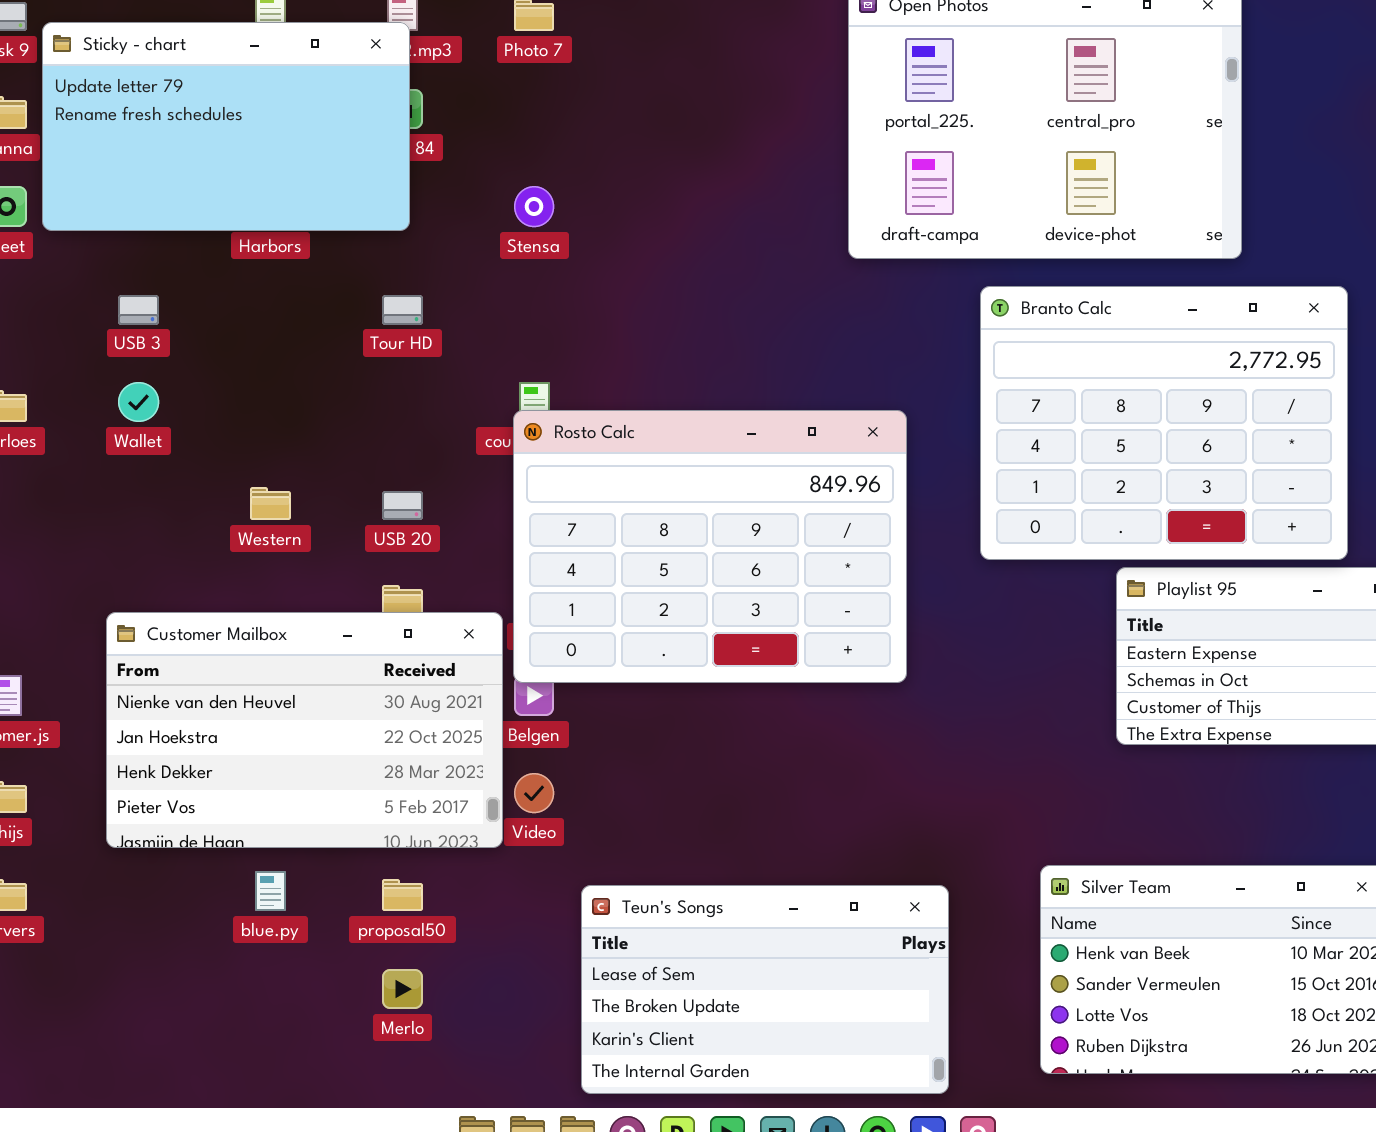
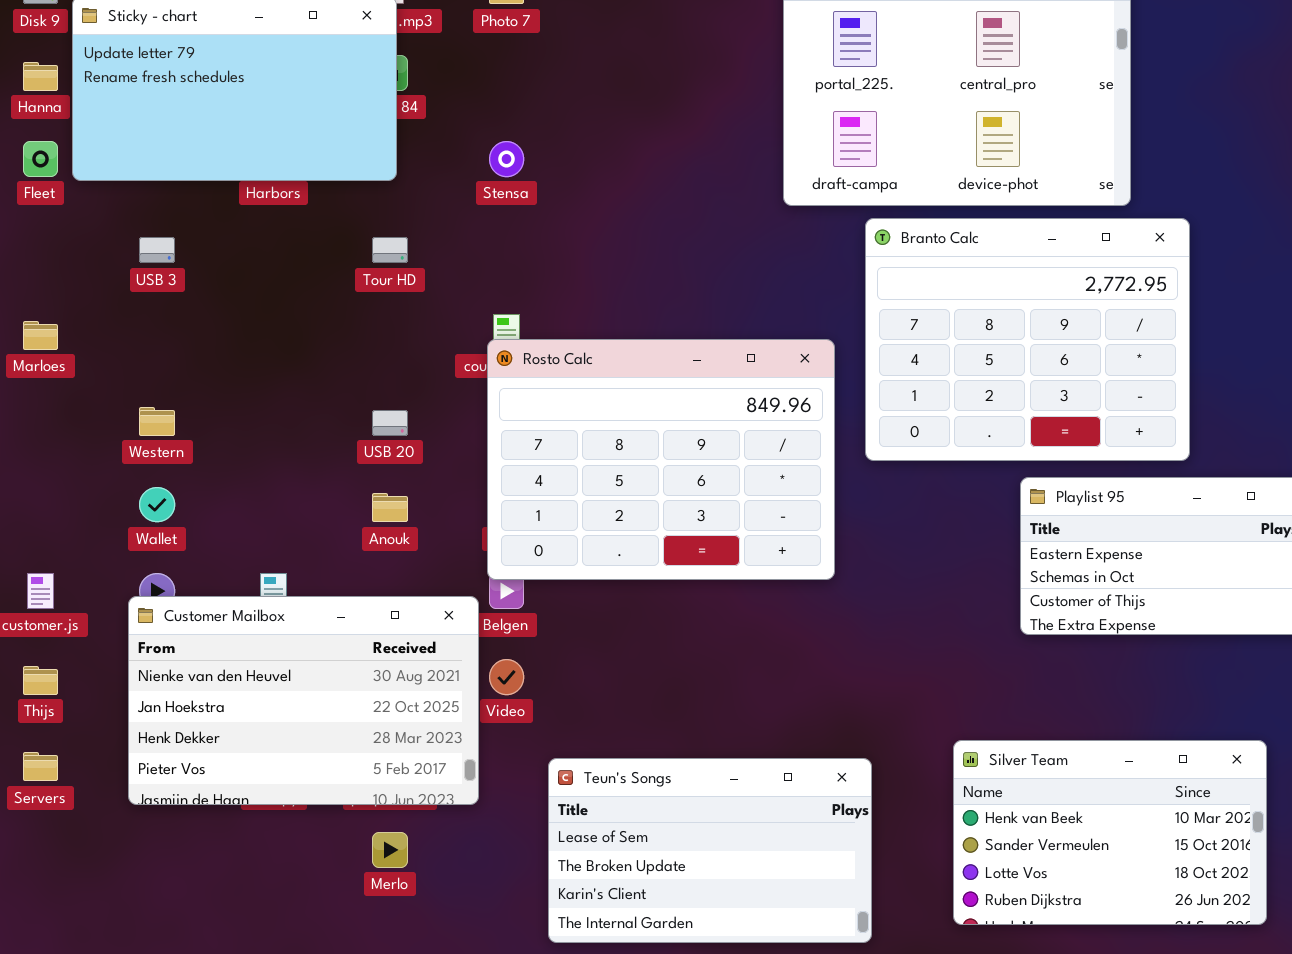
Branto Calc: [980,286,1348,560] -> [865,218,1190,461], moved
Wallet: [118,382,159,422] -> [139,487,175,522], moved
Western: [250,487,291,520] -> [139,407,175,436], moved
Customer Mailbox: [106,612,503,848] -> [128,596,479,805], moved

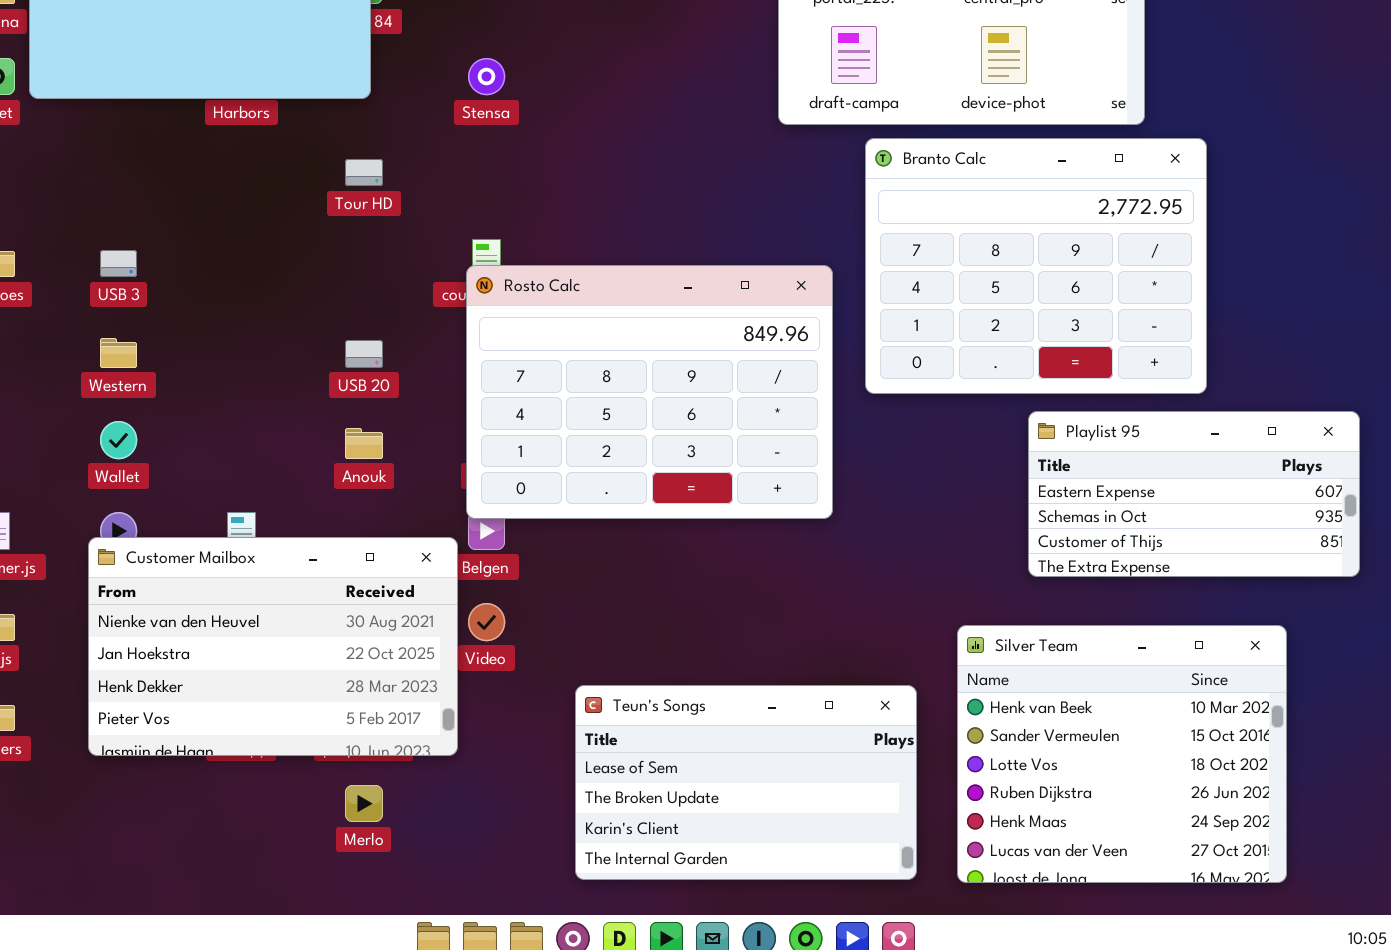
USB 3: [139,237,175,263] -> [100,250,137,277], moved
Silver Team: [953,740,1267,925] -> [957,625,1287,883], resized
Teun's Songs: [548,758,872,943] -> [575,685,917,880], moved

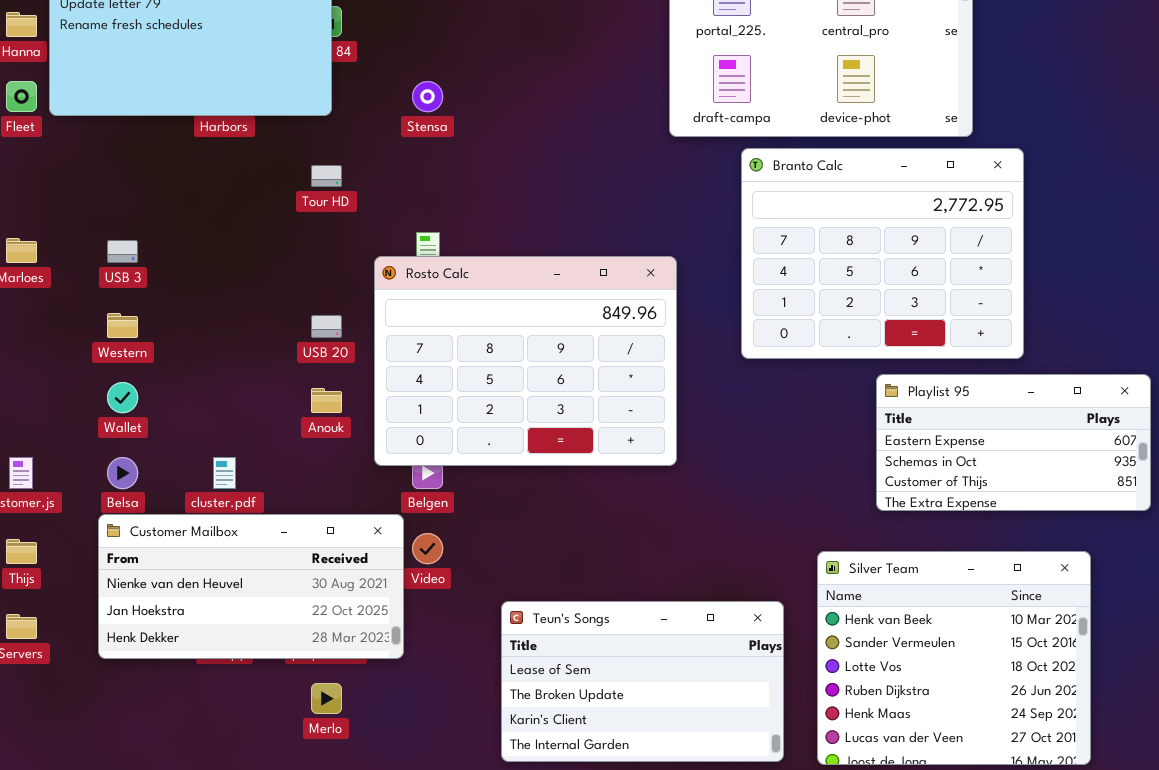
Rosto Calc: [466,265,833,519] -> [374,256,677,466], moved
Customer Mailbox: [88,537,458,756] -> [98,514,404,659], resized

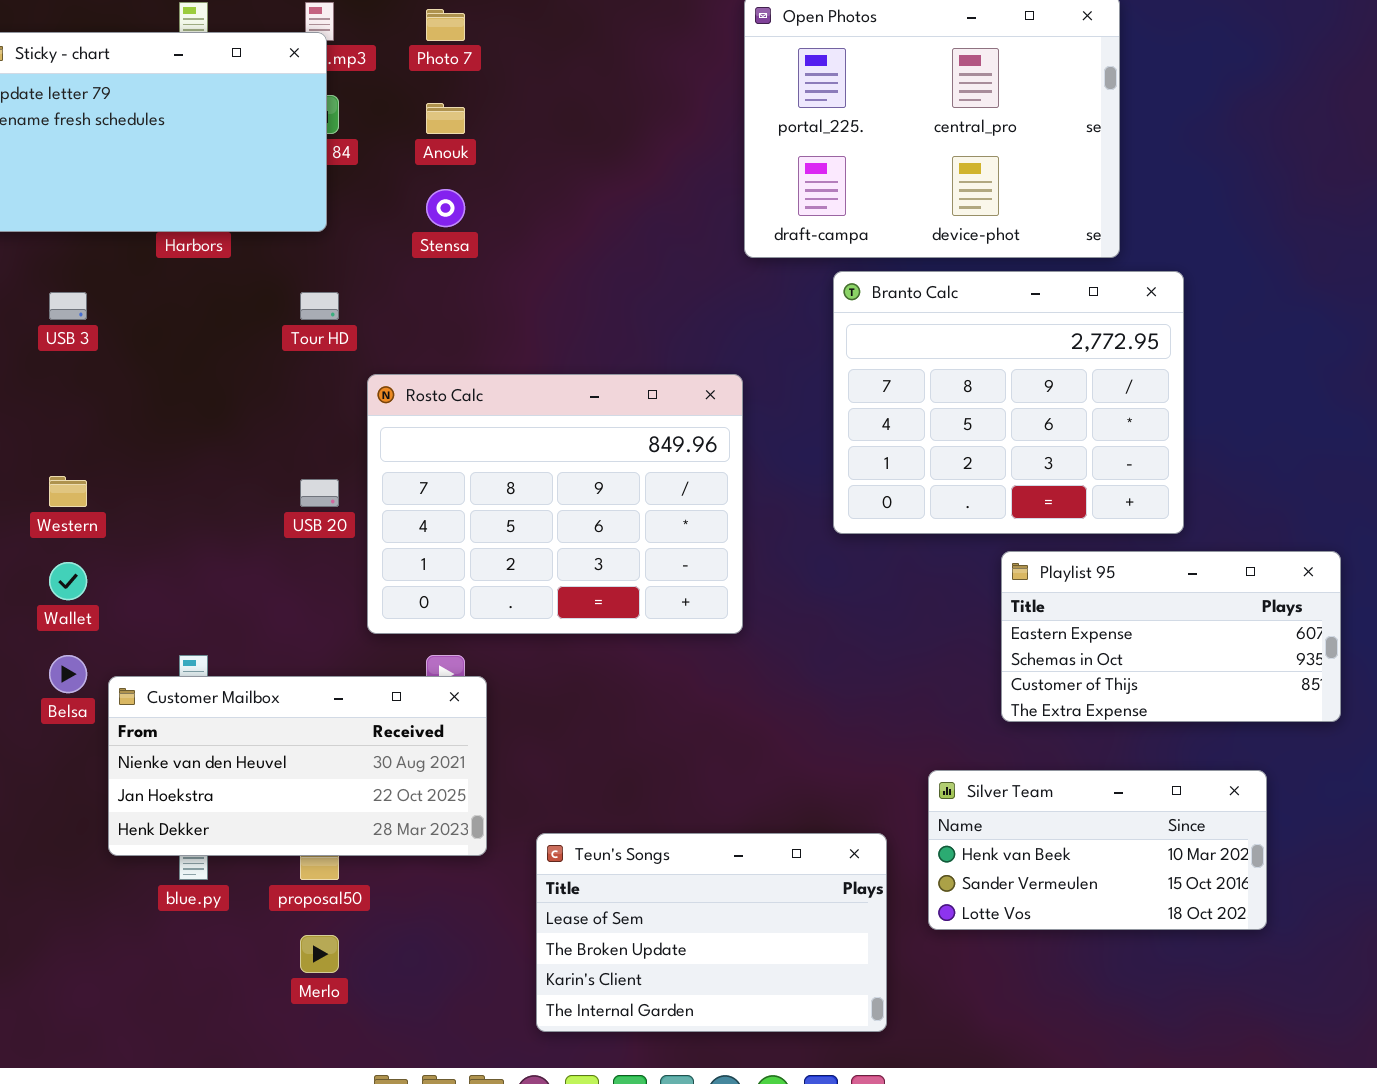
USB 3: [107,240,138,263] -> [49,292,87,320], moved
Rosto Calc: [374,256,677,466] -> [367,374,743,634], moved
Anouk: [311,388,342,413] -> [426,103,465,134], moved
Customer Mailbox: [98,514,404,659] -> [108,676,487,856], moved
Silver Team: [817,551,1091,765] -> [928,770,1267,930], resized

